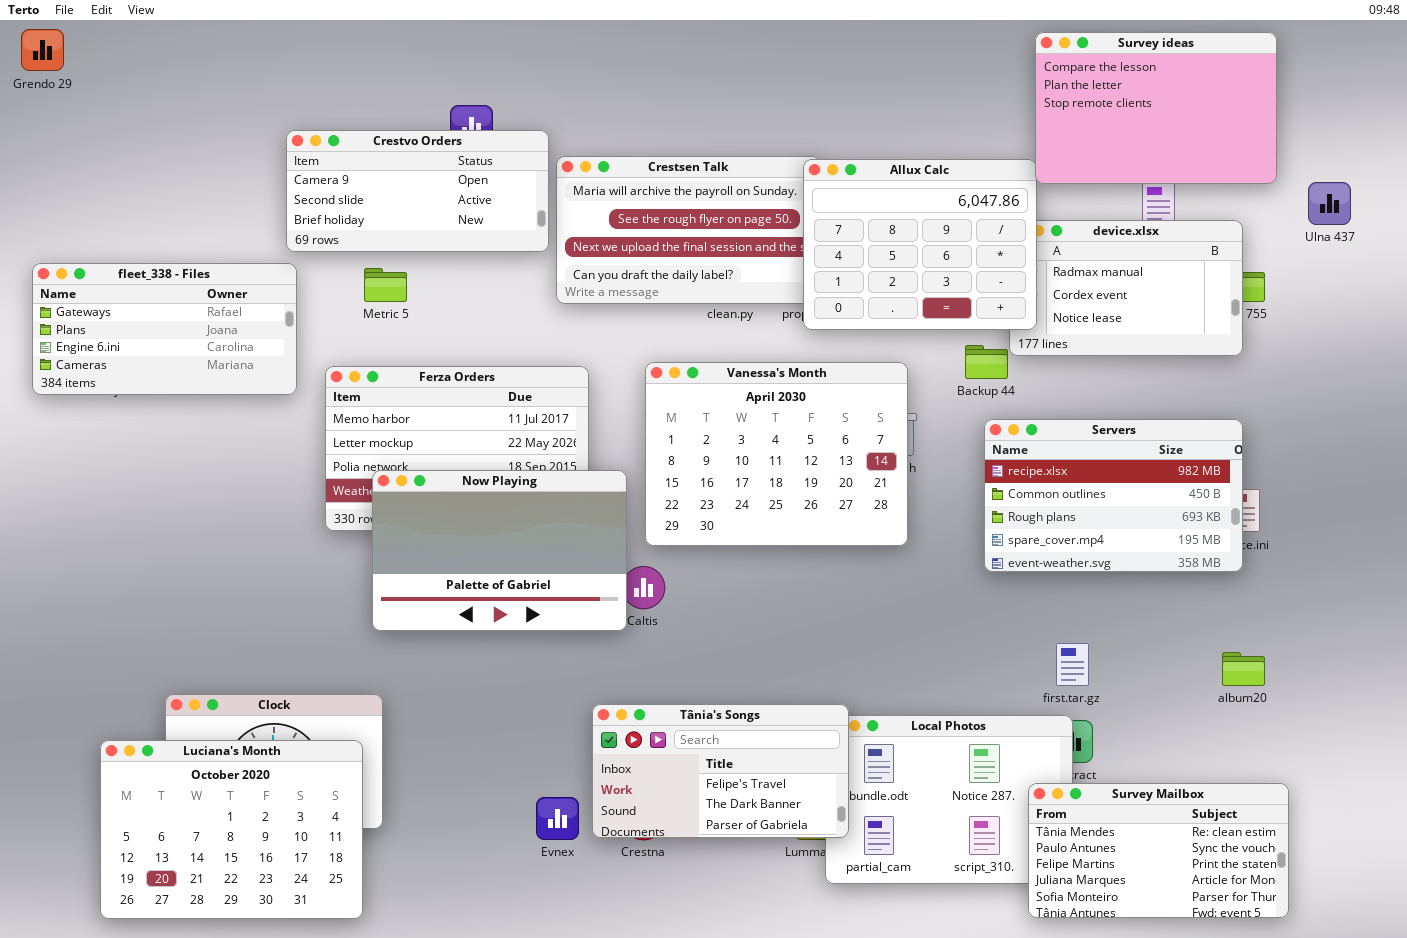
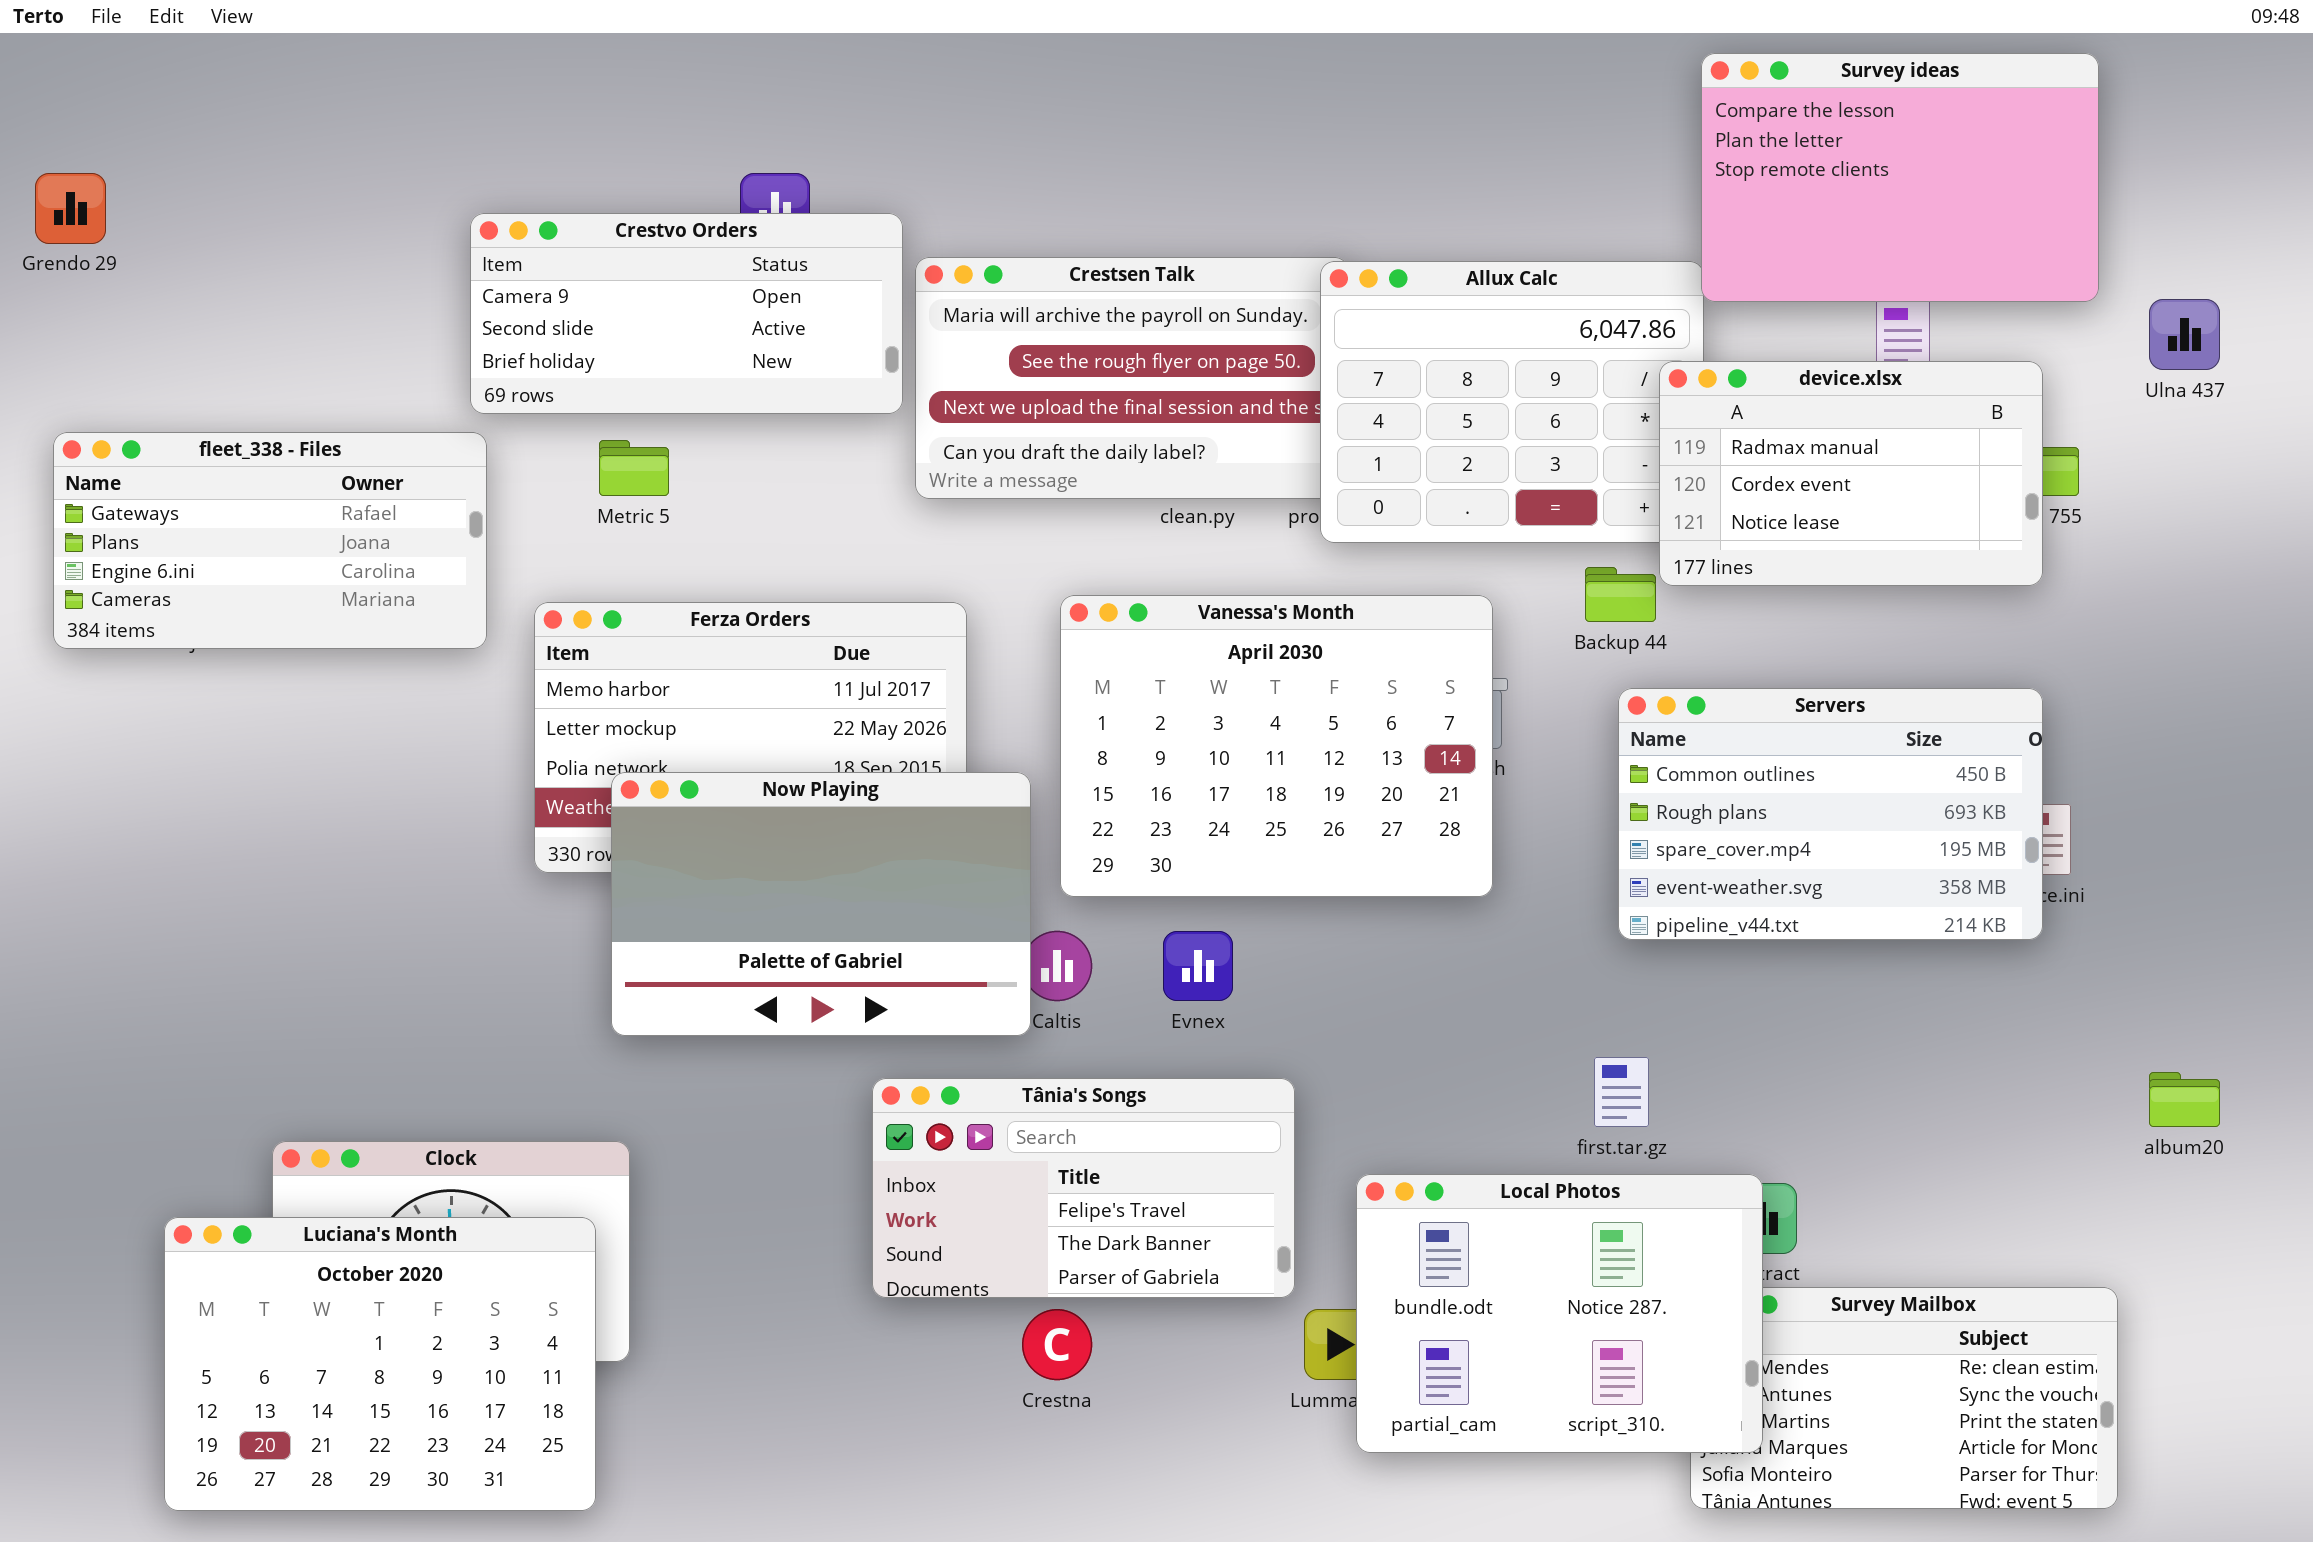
Grendo 29: [21,29,64,71] -> [35,173,106,244], moved
device.xlsx: [1009,220,1243,356] -> [1659,361,2043,586], raised
Servers: [984,419,1243,572] -> [1618,688,2043,940], scrolled down 1 row
first.tar.gz: [1056,643,1089,686] -> [1594,1057,1649,1127], moved
album20: [1222,652,1265,686] -> [2149,1072,2220,1127], moved
Tânia's Songs: [592,704,849,838] -> [872,1078,1295,1298], moved
Local Photos: [825,715,1073,884] -> [1356,1174,1763,1453], raised
Evnex: [536,797,579,840] -> [1163,931,1233,1001], moved

